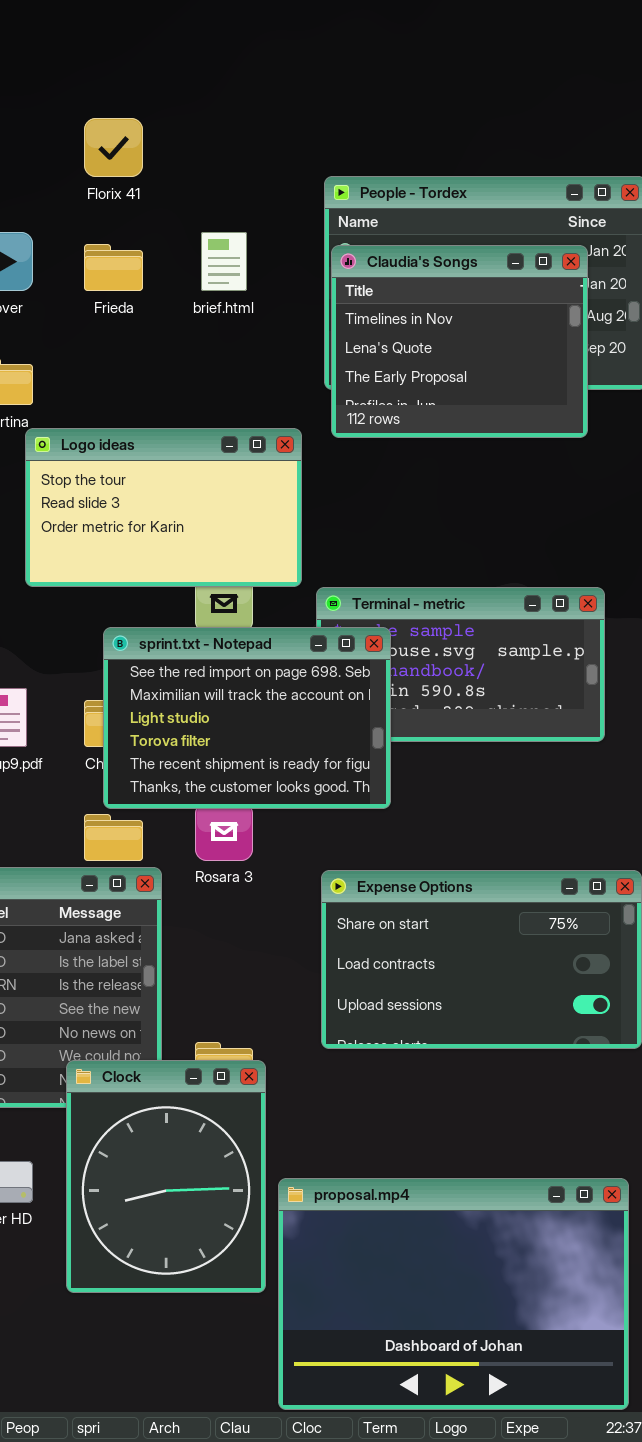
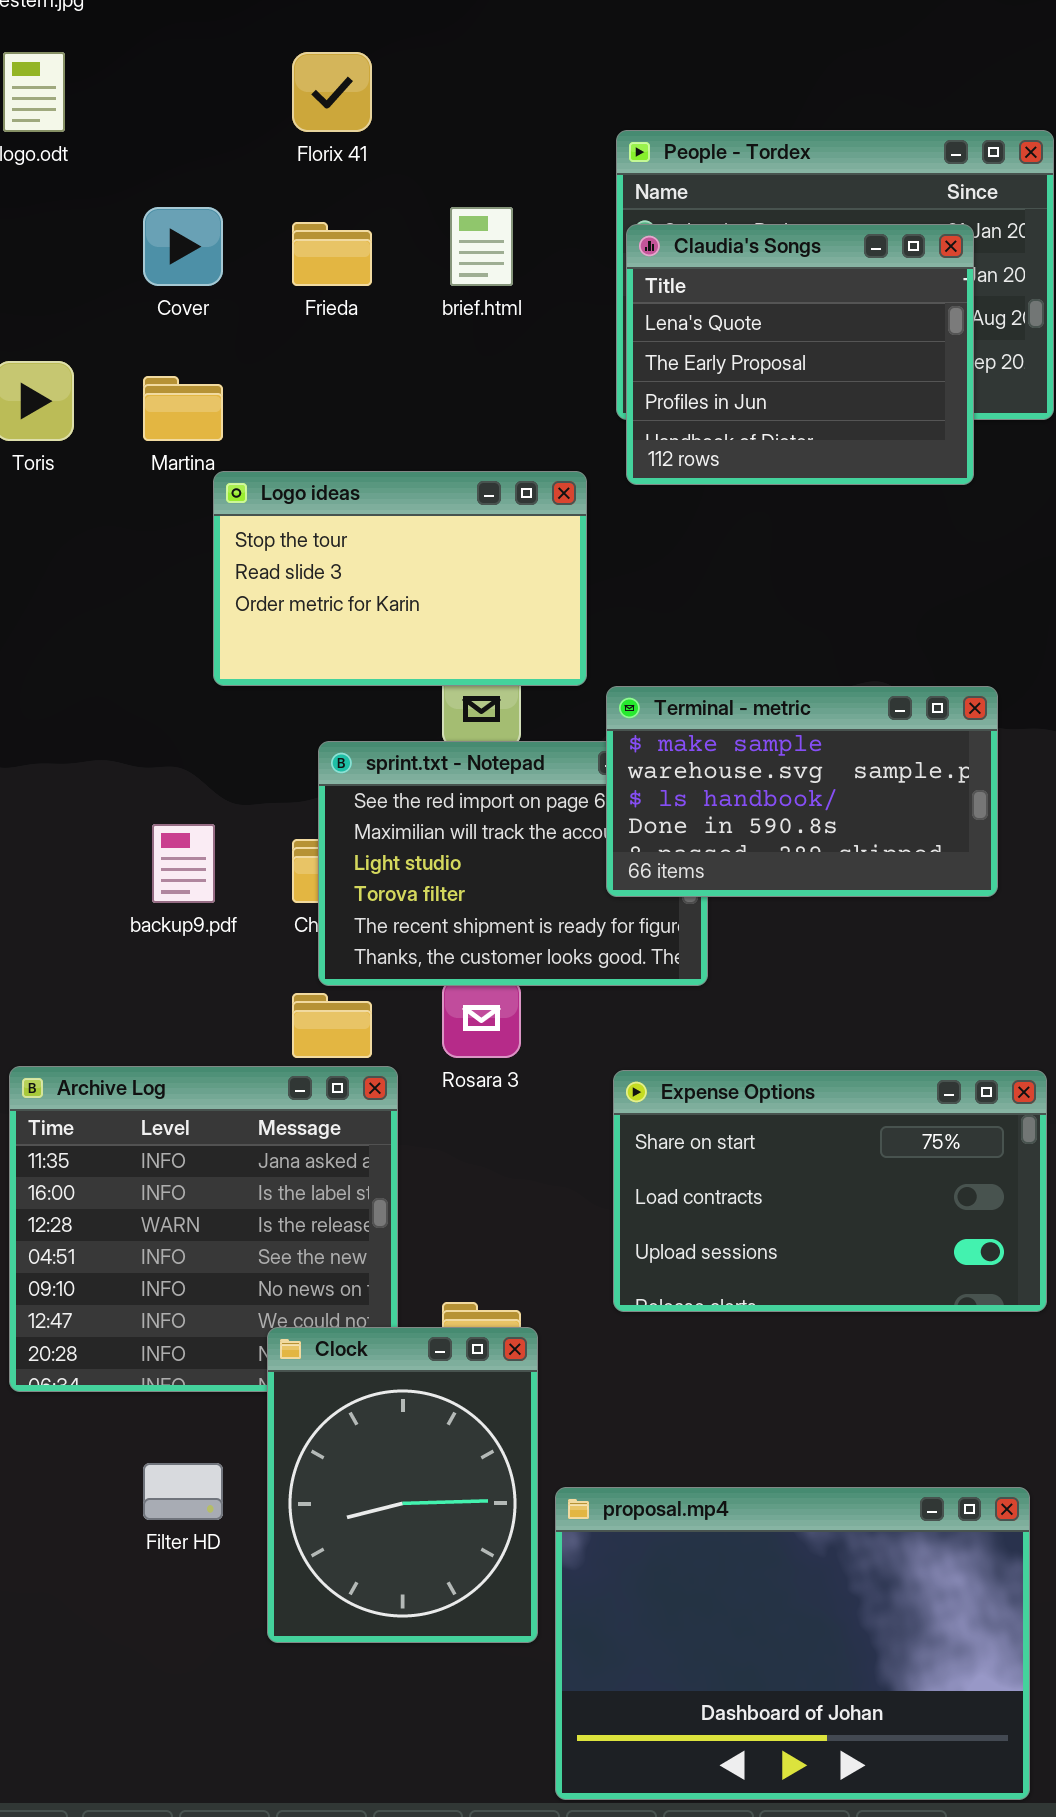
Claudia's Songs: [331,245,588,438] -> [626,224,974,485], scrolled down 1 row
Terminal - metric: [316,587,605,742] -> [606,686,998,897], raised

